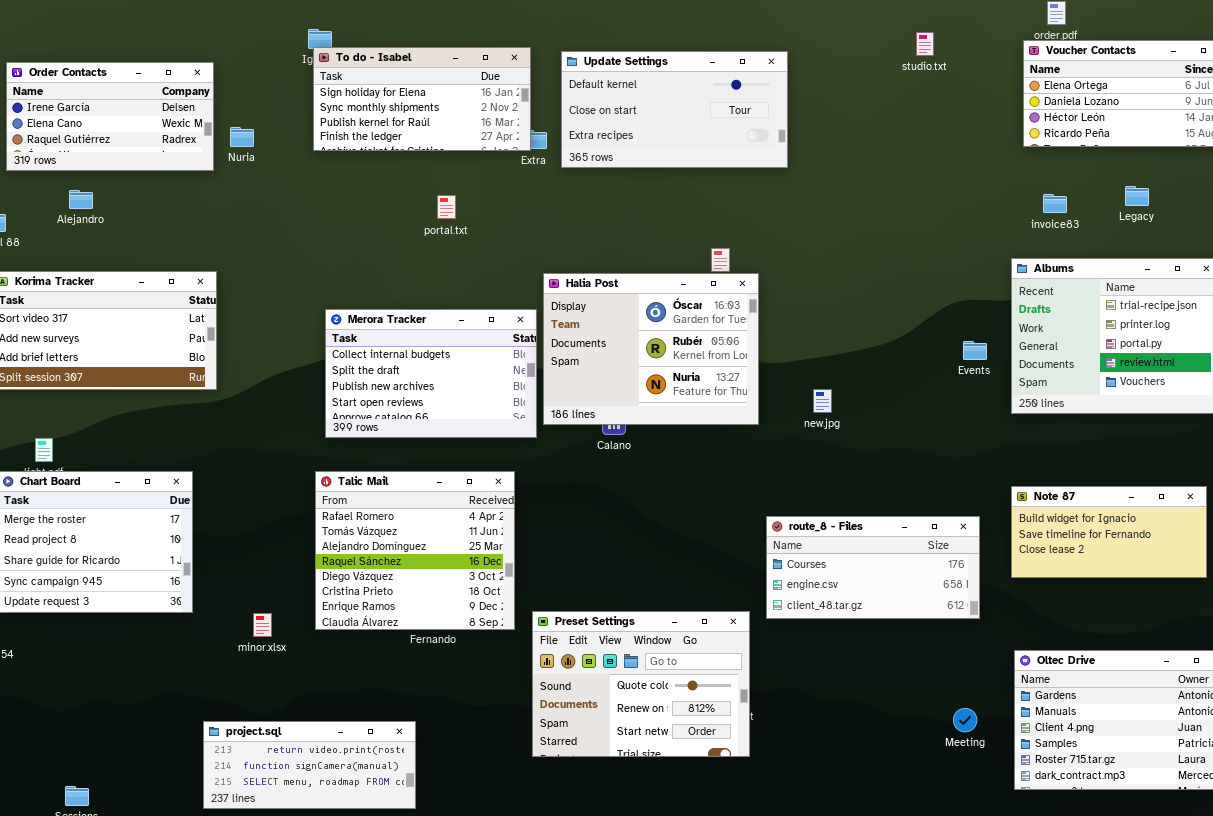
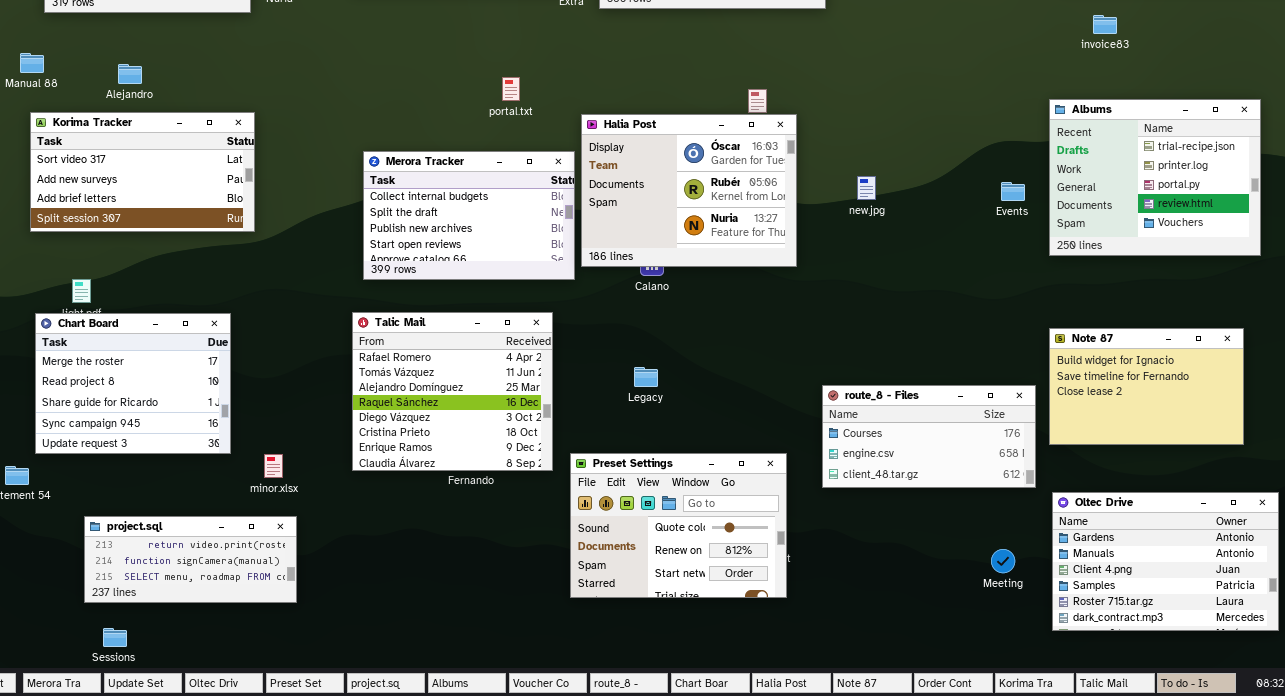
Legacy: [1125,186,1149,206] -> [634,367,658,387], moved
Alejandro: [69,190,93,209] -> [118,64,142,84], moved
invoice83: [1043,194,1067,213] -> [1093,15,1117,34], moved
portal.txt: [437,195,456,219] -> [502,77,520,101], moved
new.jpg: [813,389,832,413] -> [857,176,876,200], moved
Note 87: [1011,486,1207,578] -> [1049,328,1244,445], resized
route_8 - Files: [766,516,980,619] -> [822,385,1036,488], moved
minor.xlsx: [253,613,272,637] -> [264,454,283,478], moved
project.sql: [203,721,416,809] -> [84,516,297,603], moved

